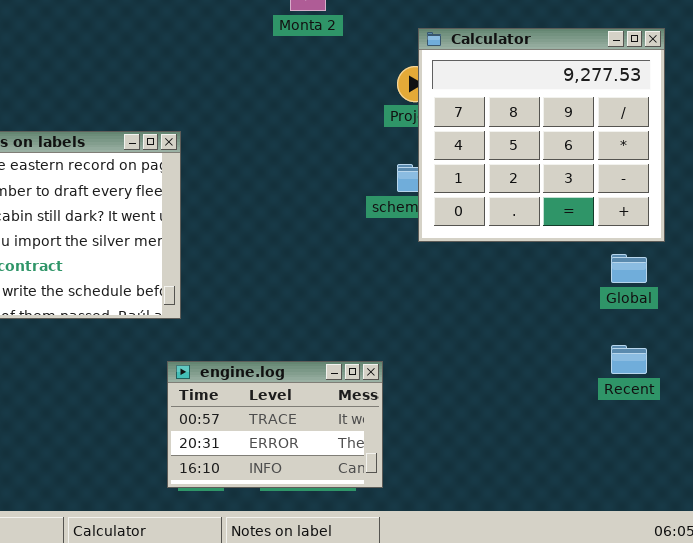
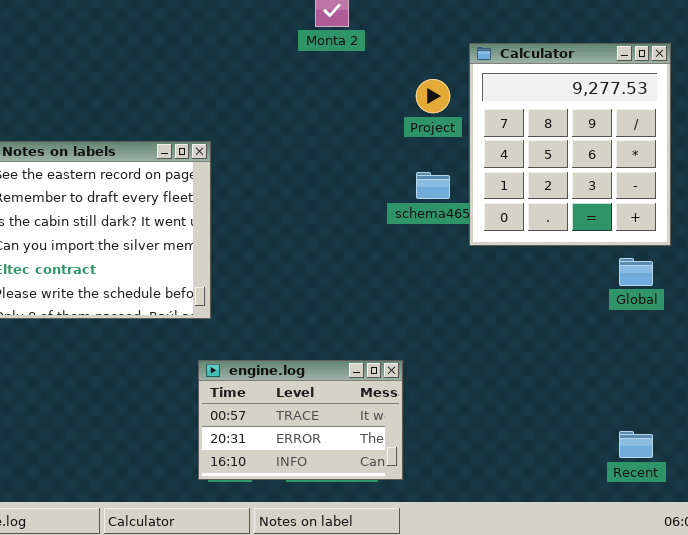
Calculator: [418,28,665,242] -> [469,43,671,246], resized
Recent: [611,345,647,374] -> [619,431,653,458], moved

